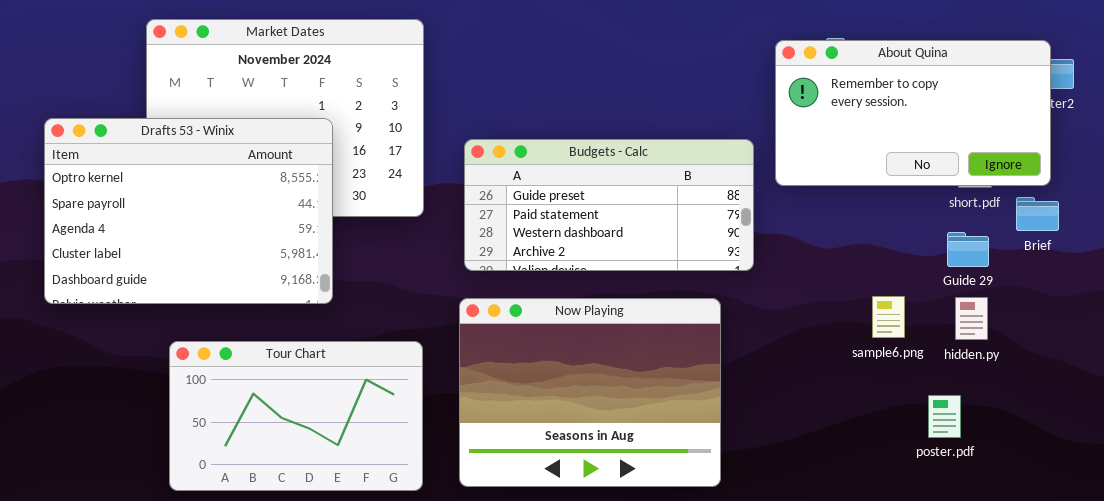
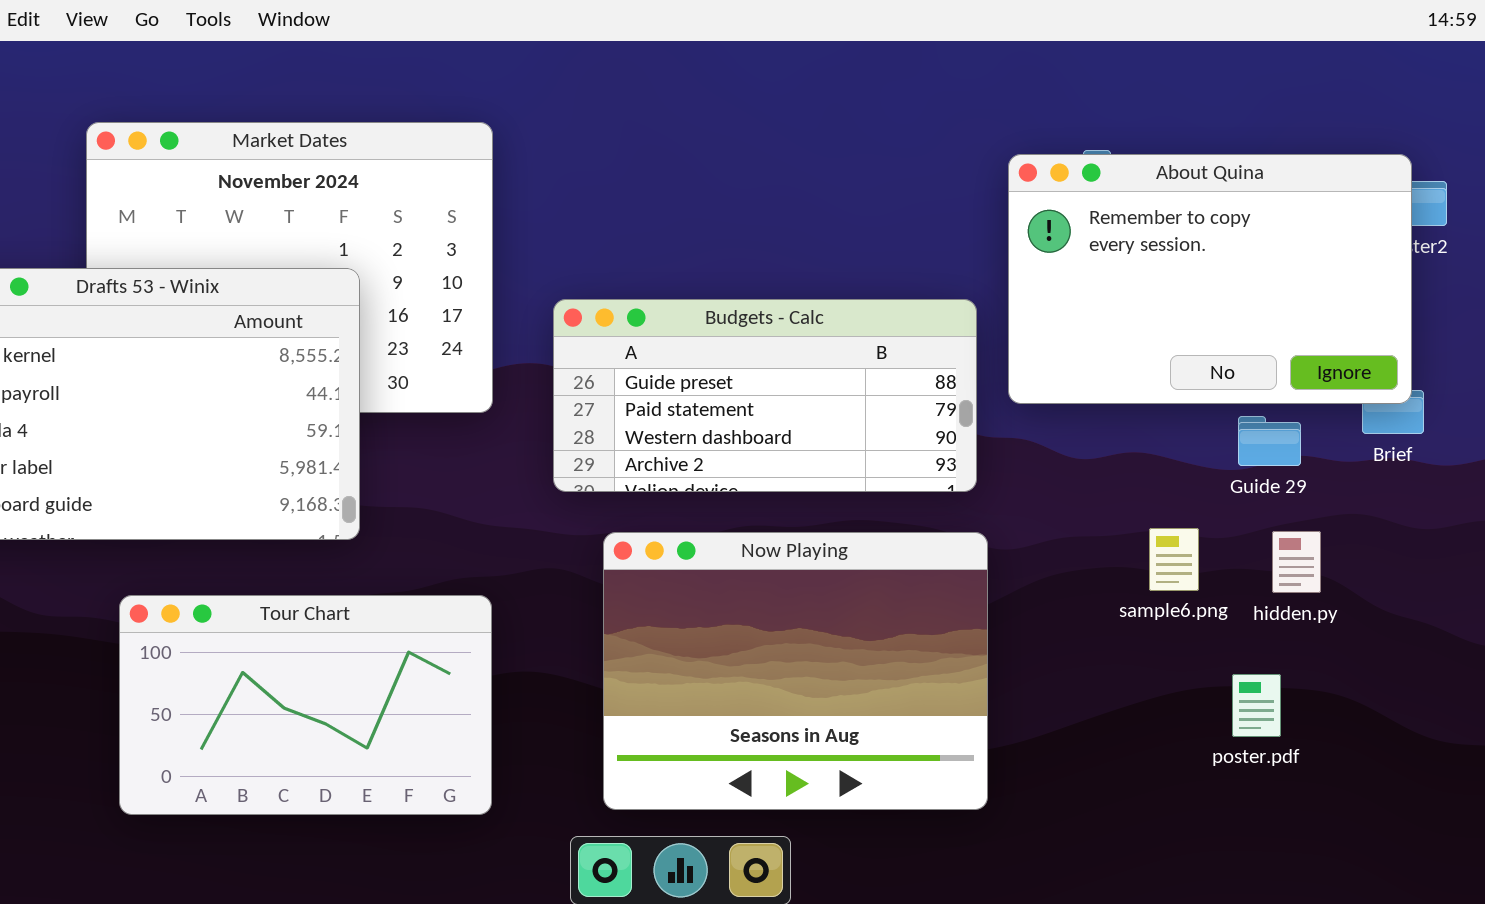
About Quina: [775,40,1051,186] -> [1008,154,1412,404], resized
Guide 29: [947,232,989,267] -> [1238,416,1301,466], moved
Now Playing: [459,298,721,487] -> [603,532,988,810], moved

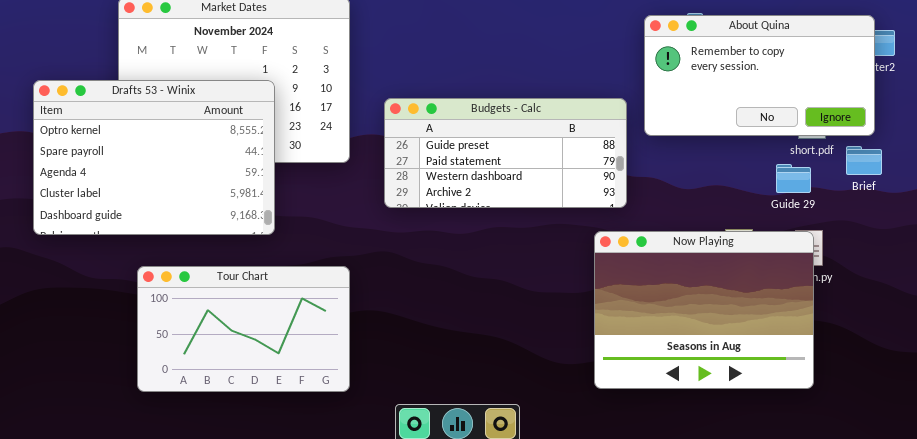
About Quina: [1008,154,1412,404] -> [644,15,875,136], resized
Now Playing: [603,532,988,810] -> [594,231,814,389], moved

